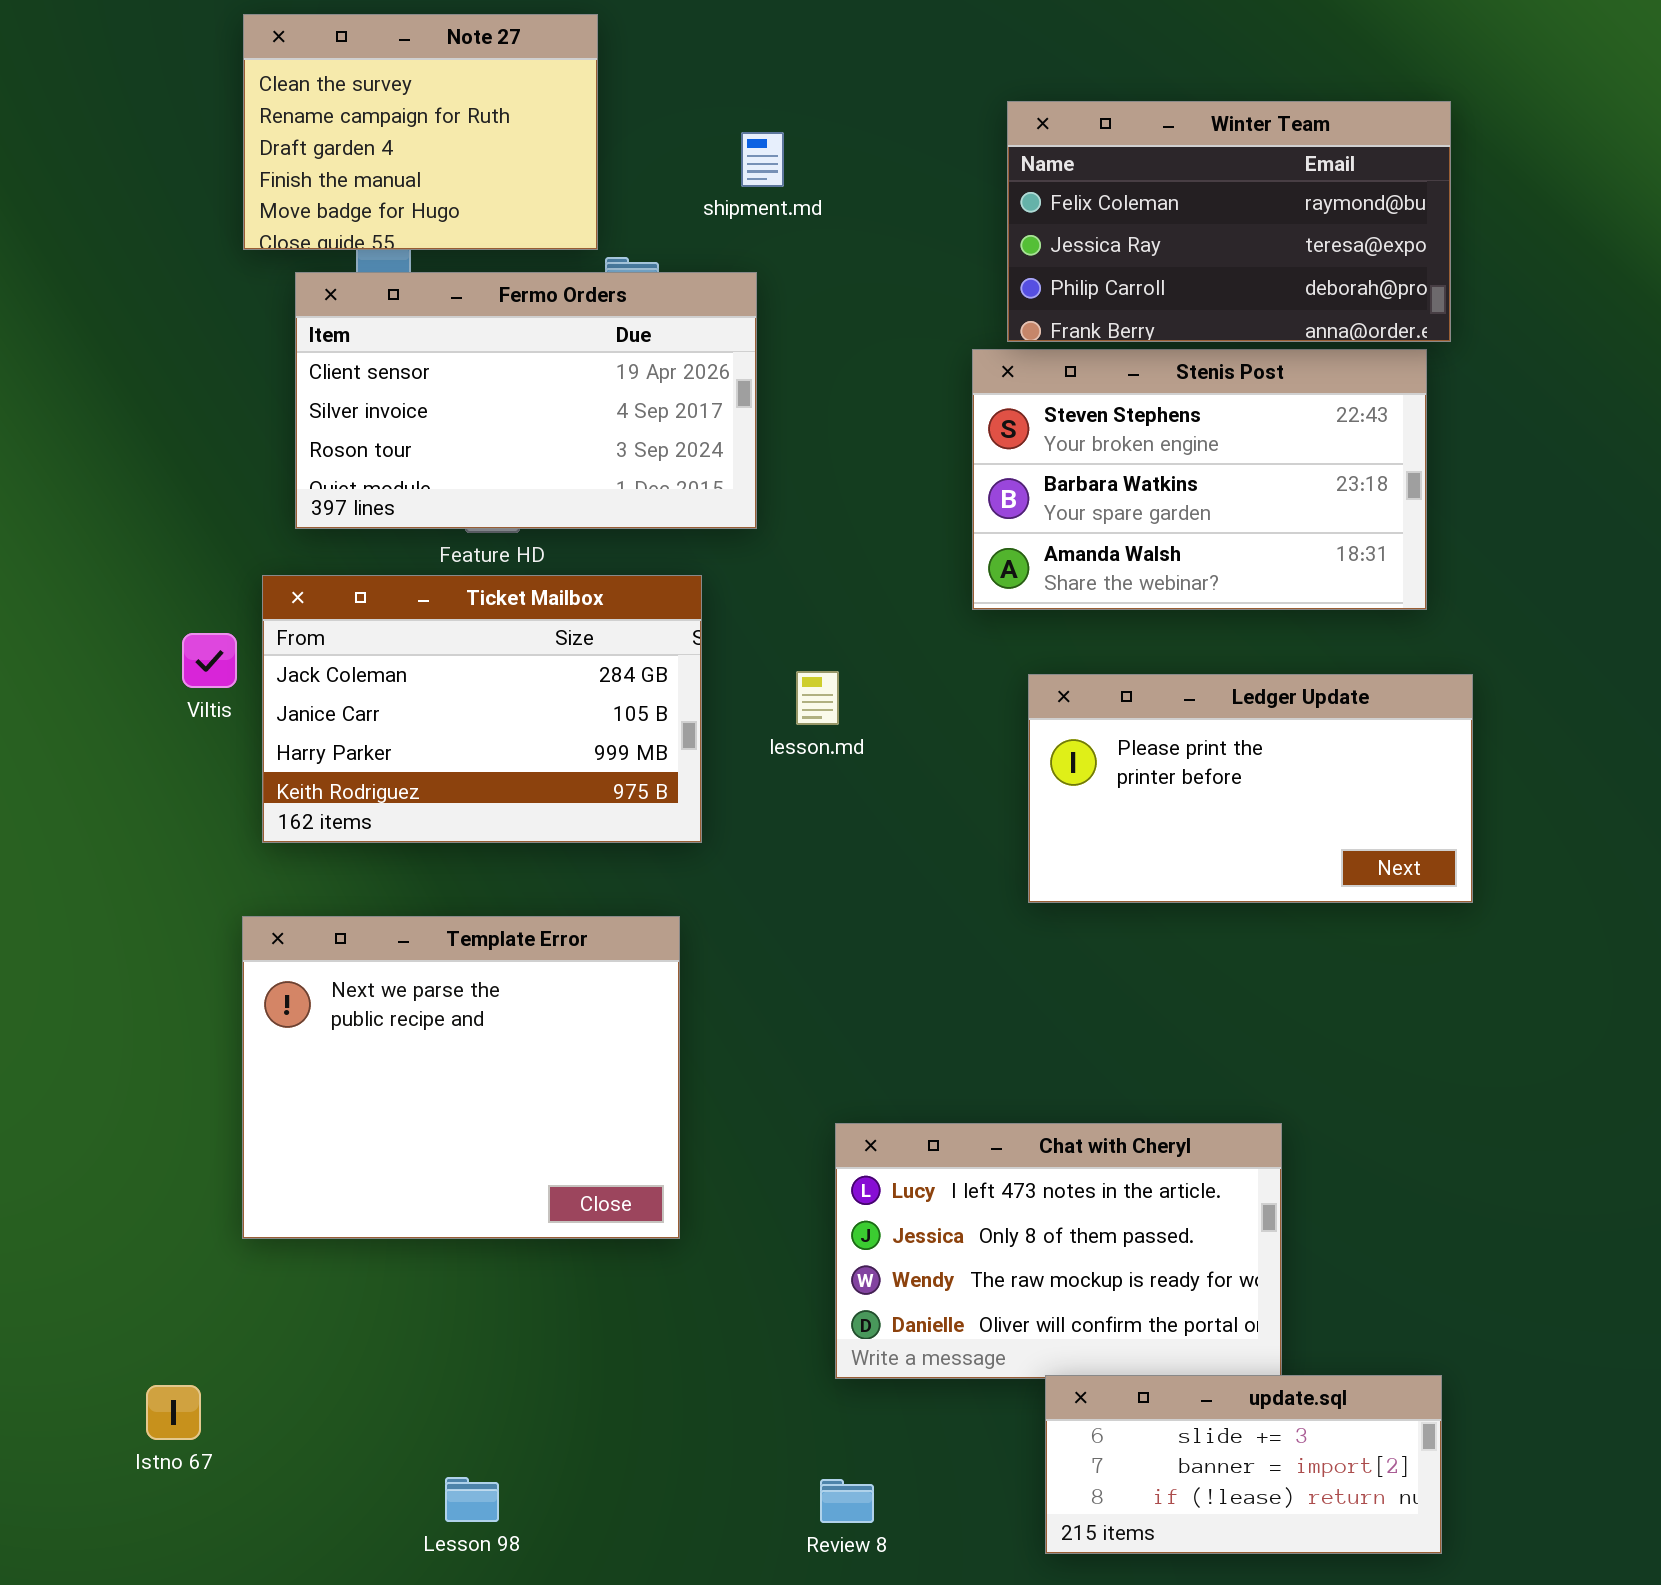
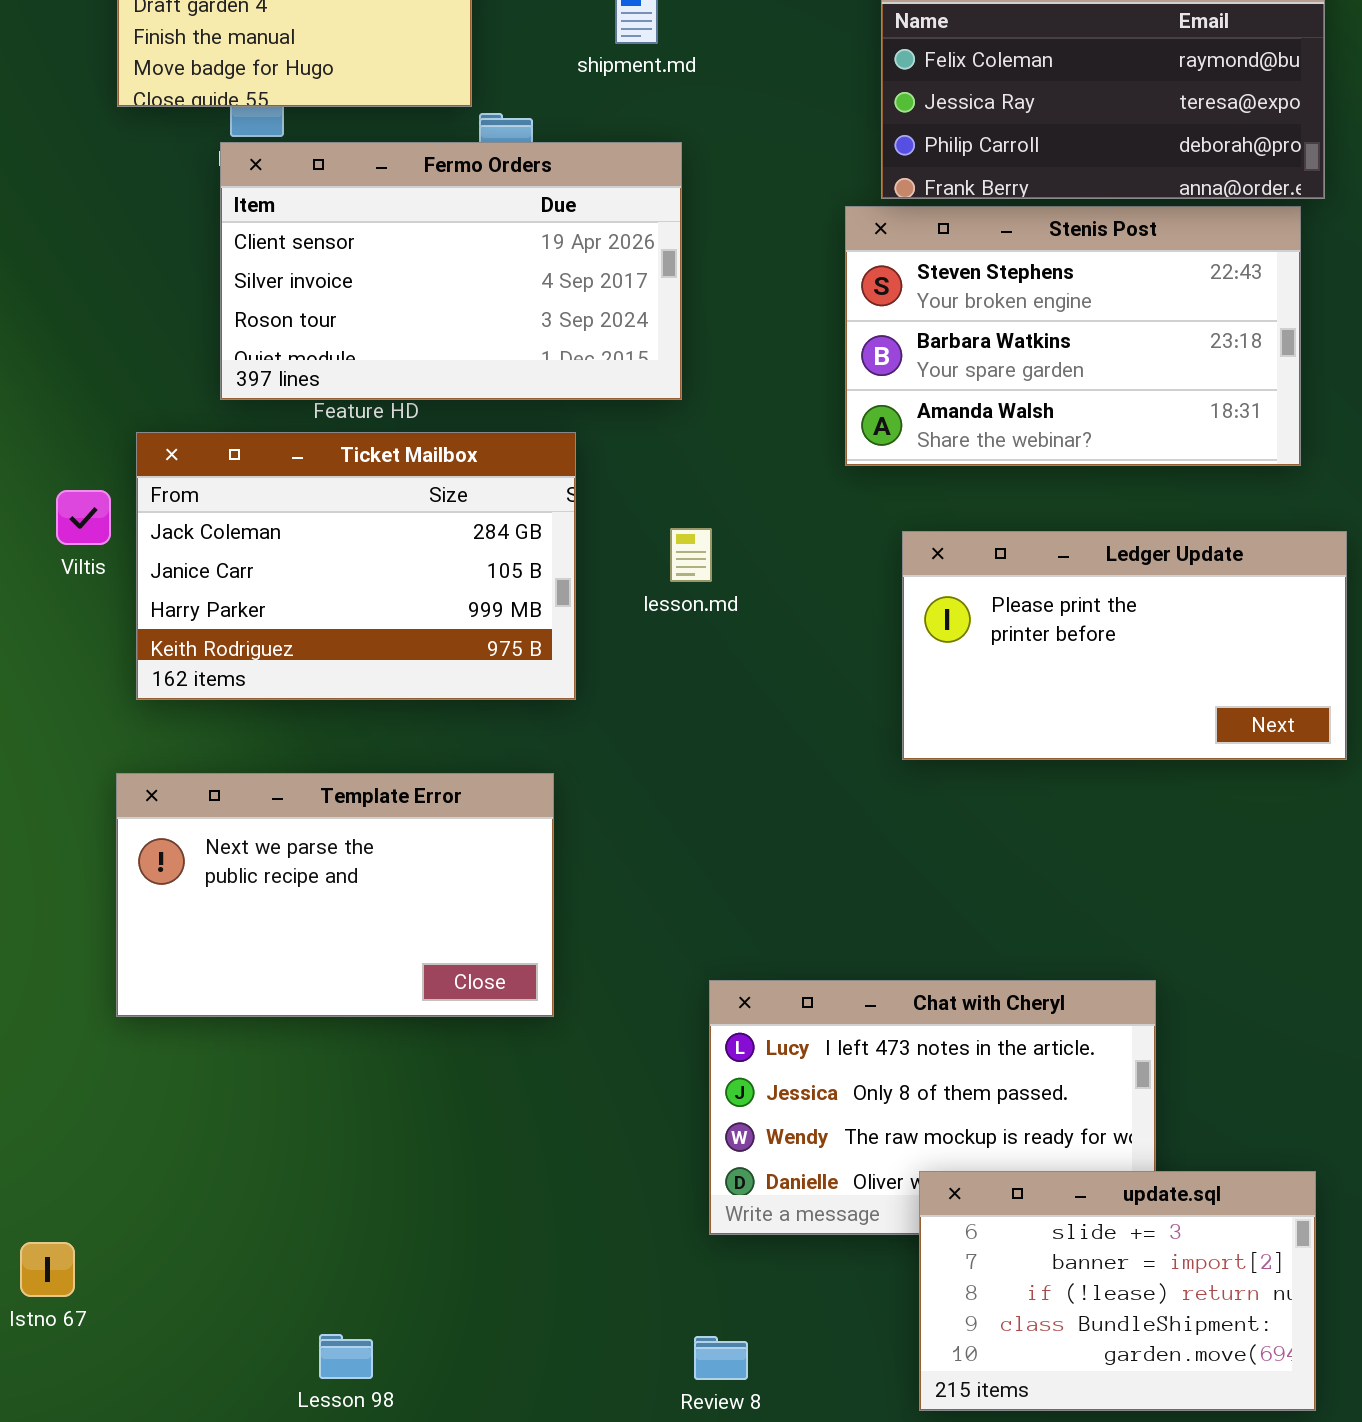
Fermo Orders: [295,272,757,529] -> [220,142,682,400], moved
Template Error: [242,916,680,1239] -> [116,773,554,1017], resized
update.sql: [1045,1375,1442,1554] -> [919,1171,1316,1411], resized

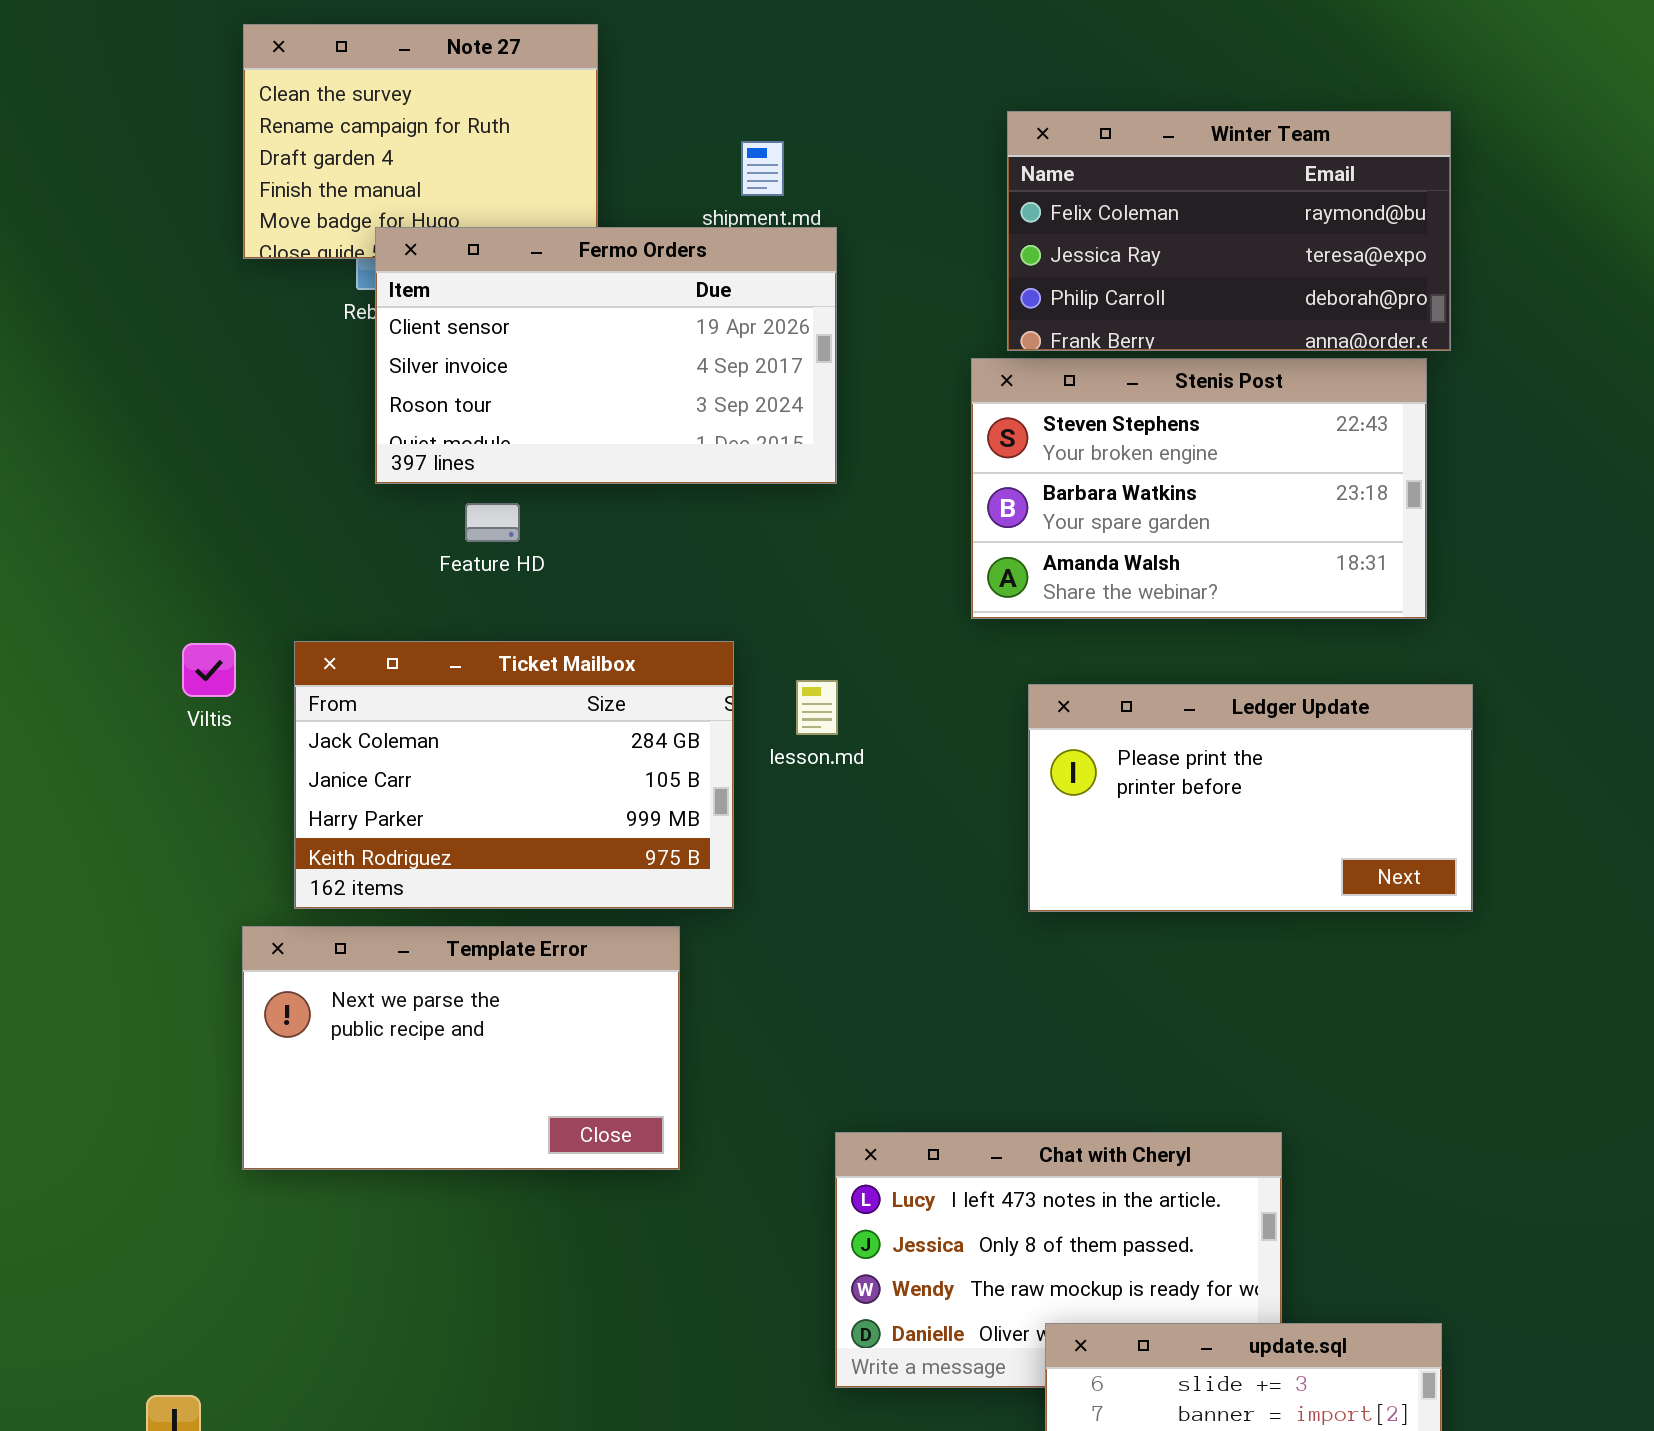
Fermo Orders: [220,142,682,400] -> [375,227,837,484], moved
Ticket Mailbox: [136,432,576,700] -> [294,641,734,909], moved

